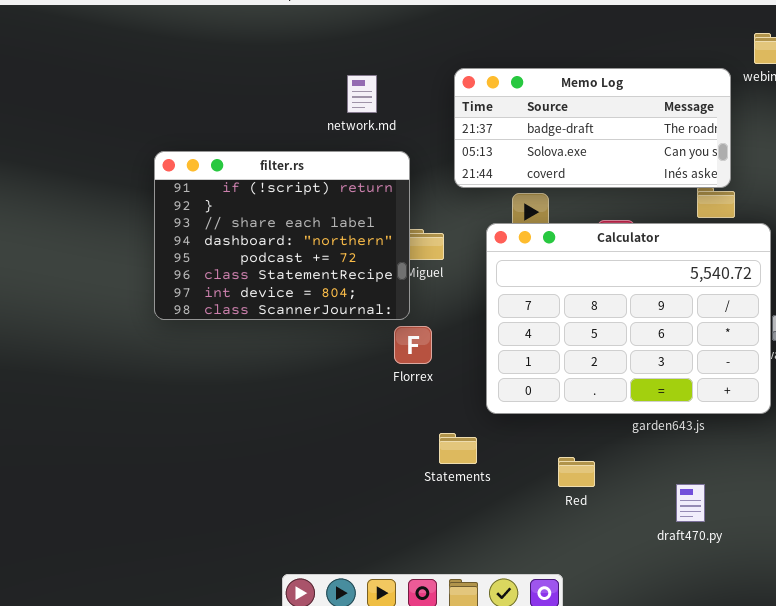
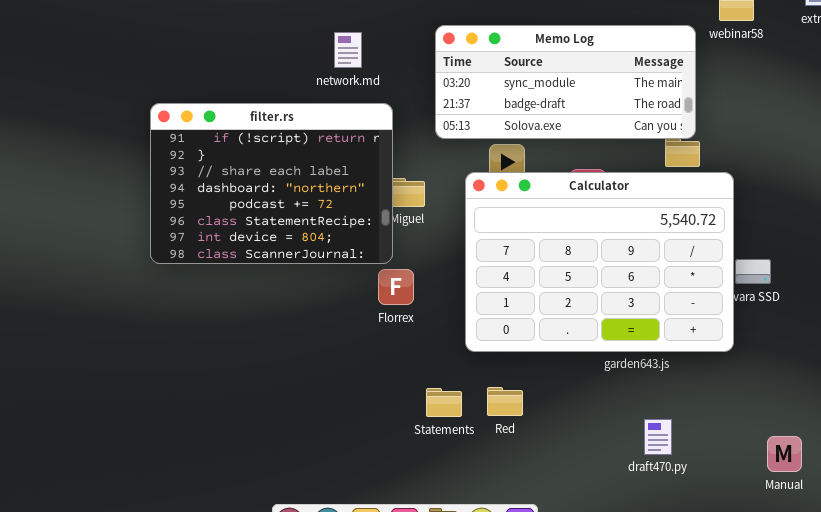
Memo Log: [454,68,731,188] -> [435,25,696,139], scrolled up 1 row
Statements: [439,433,477,464] -> [426,388,462,417], moved
Red: [558,457,595,487] -> [487,387,523,416], moved

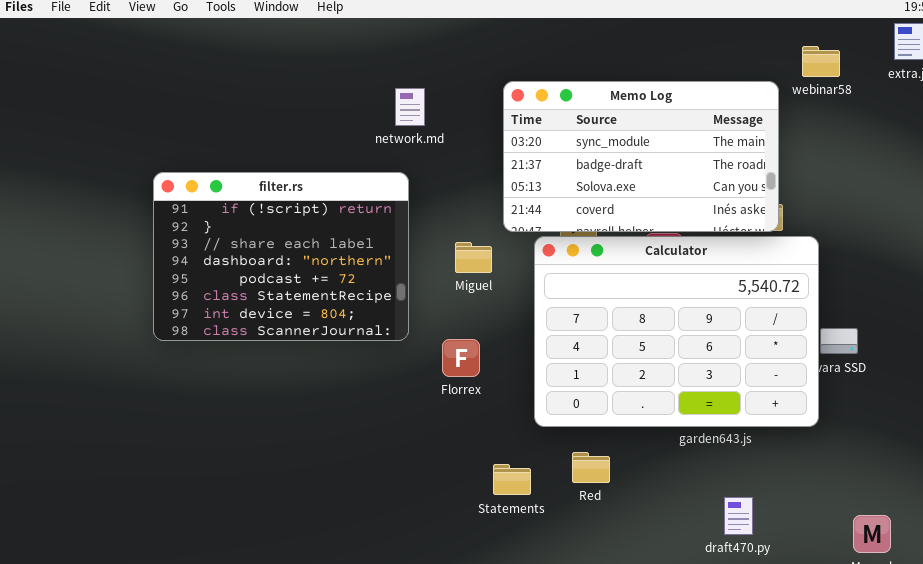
Memo Log: [435,25,696,139] -> [503,81,779,232], resized
filter.rs: [150,103,393,264] -> [153,172,409,341], moved
Red: [487,387,523,416] -> [572,452,610,483], moved

